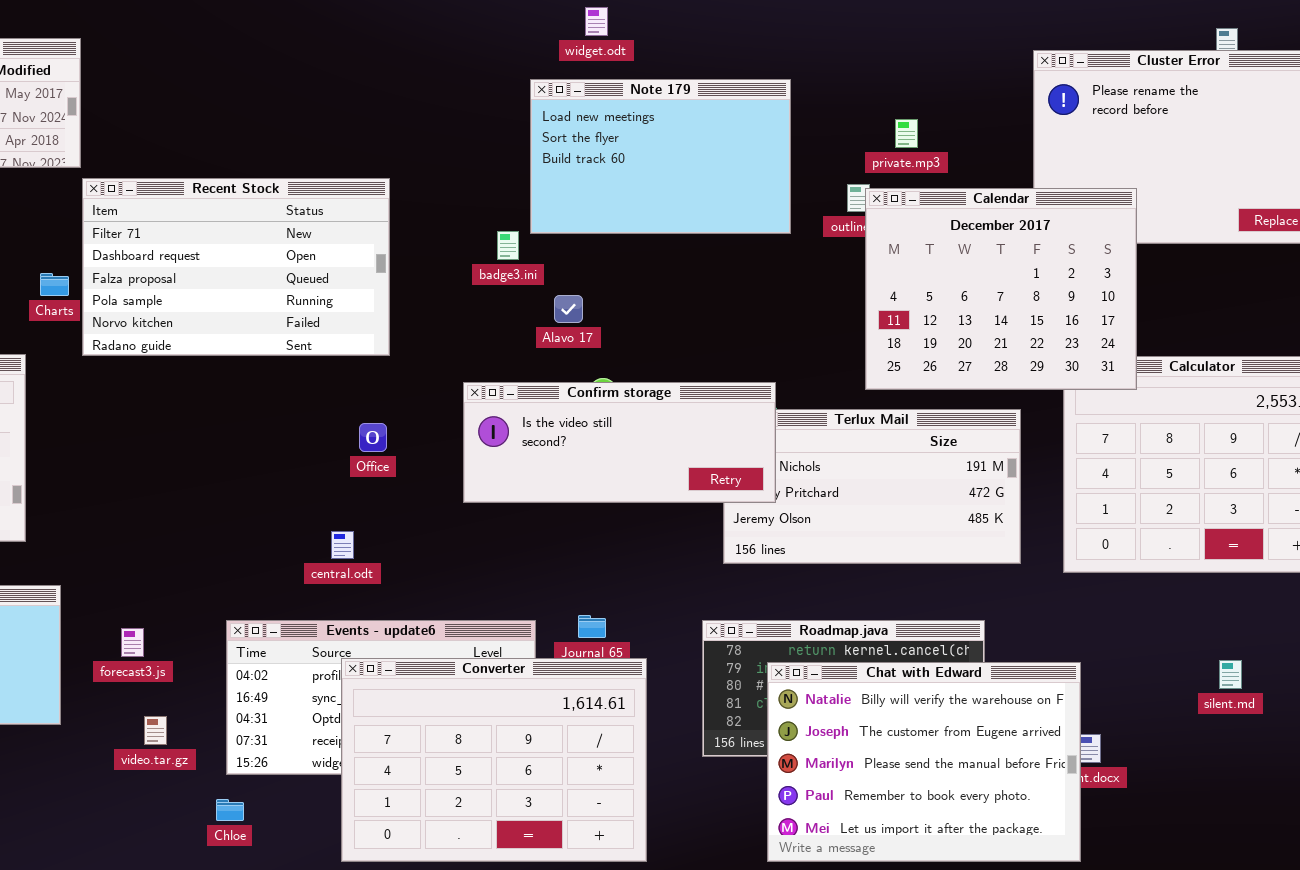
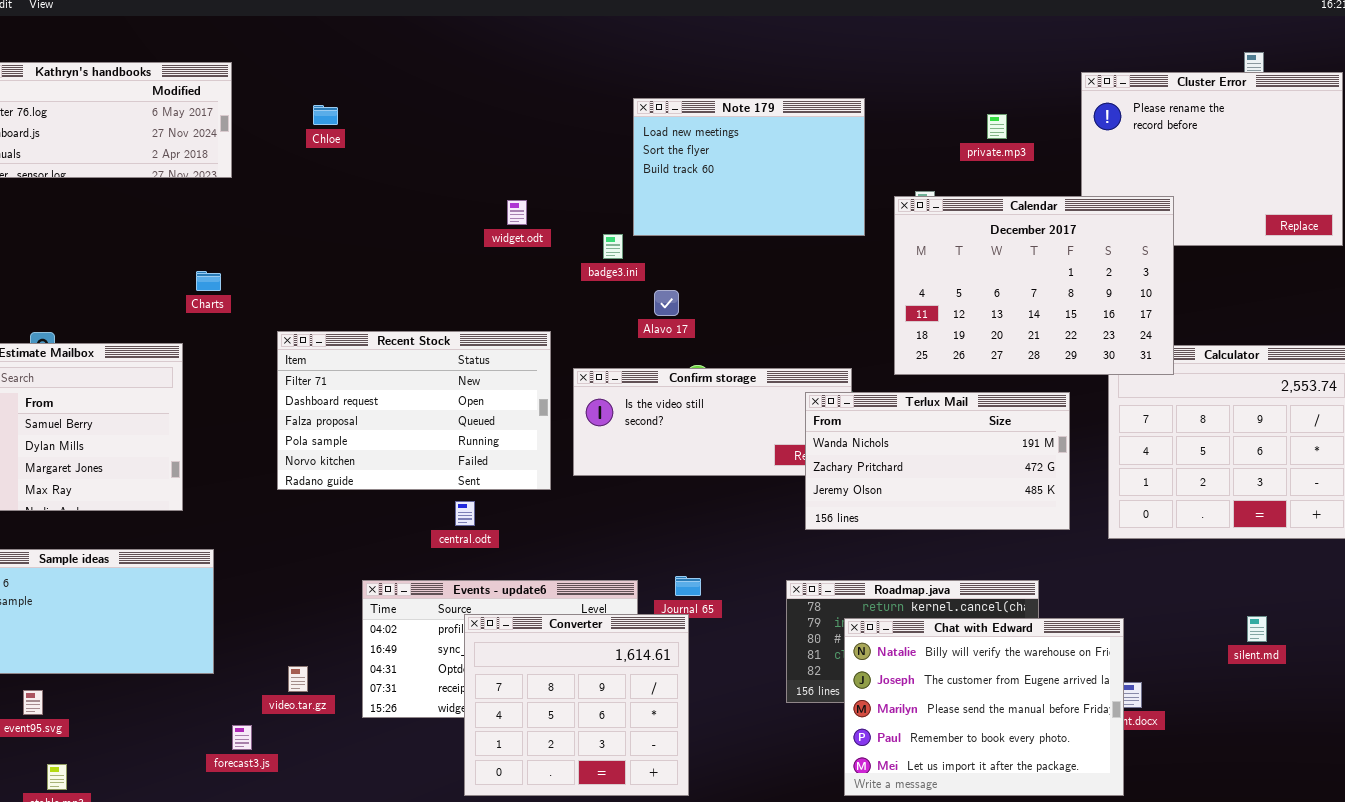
widget.odt: [585,7,608,36] -> [507,200,527,225], moved
private.mp3: [895,119,918,148] -> [987,114,1007,139], moved
Recent Stock: [82,178,390,356] -> [277,331,551,490], moved
Calendar: [865,188,1137,390] -> [894,196,1174,375], resized
Terlux Mail: [723,409,1021,564] -> [805,392,1070,530], raised
forecast3.js: [121,628,144,657] -> [232,725,252,750], moved
Converter: [341,658,647,862] -> [464,614,689,796], resized
Chloe: [216,799,244,821] -> [313,105,338,125], moved

